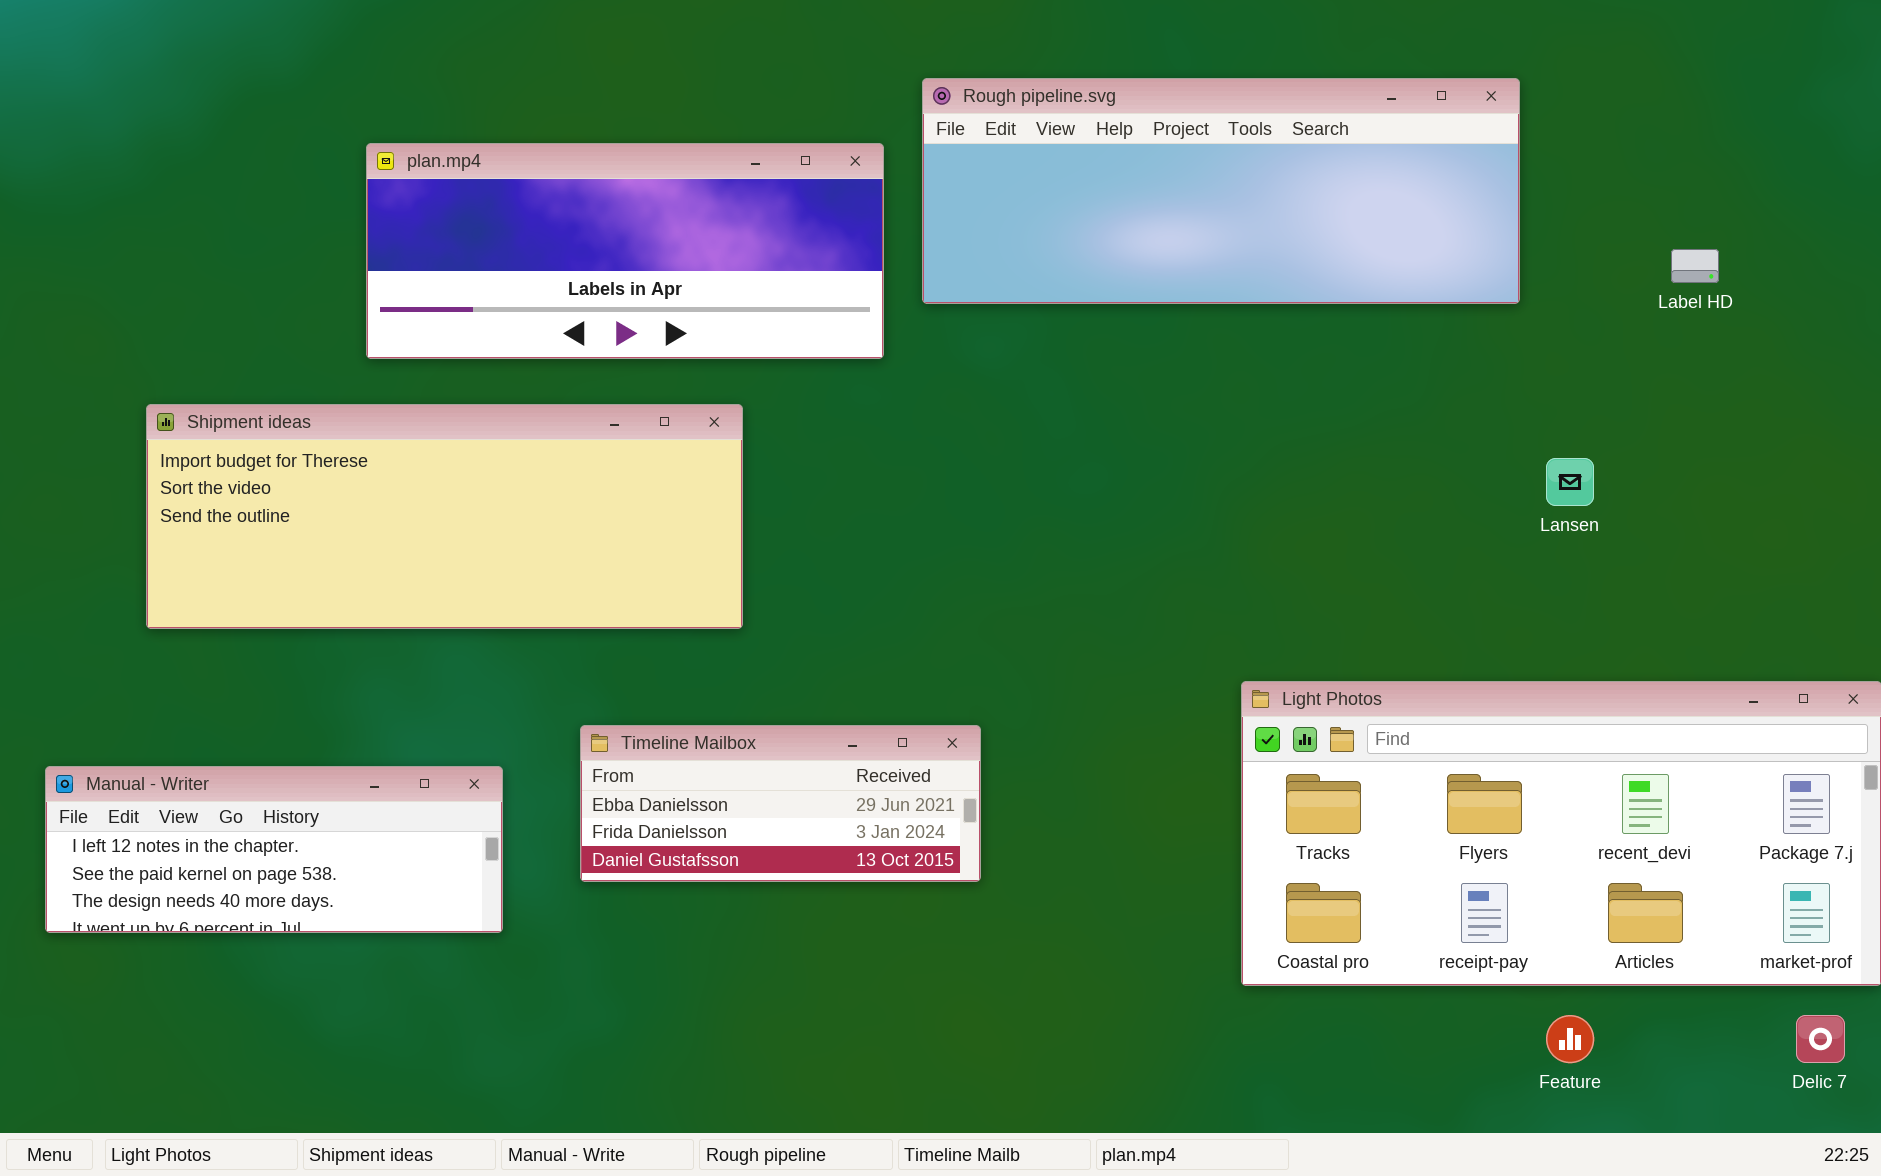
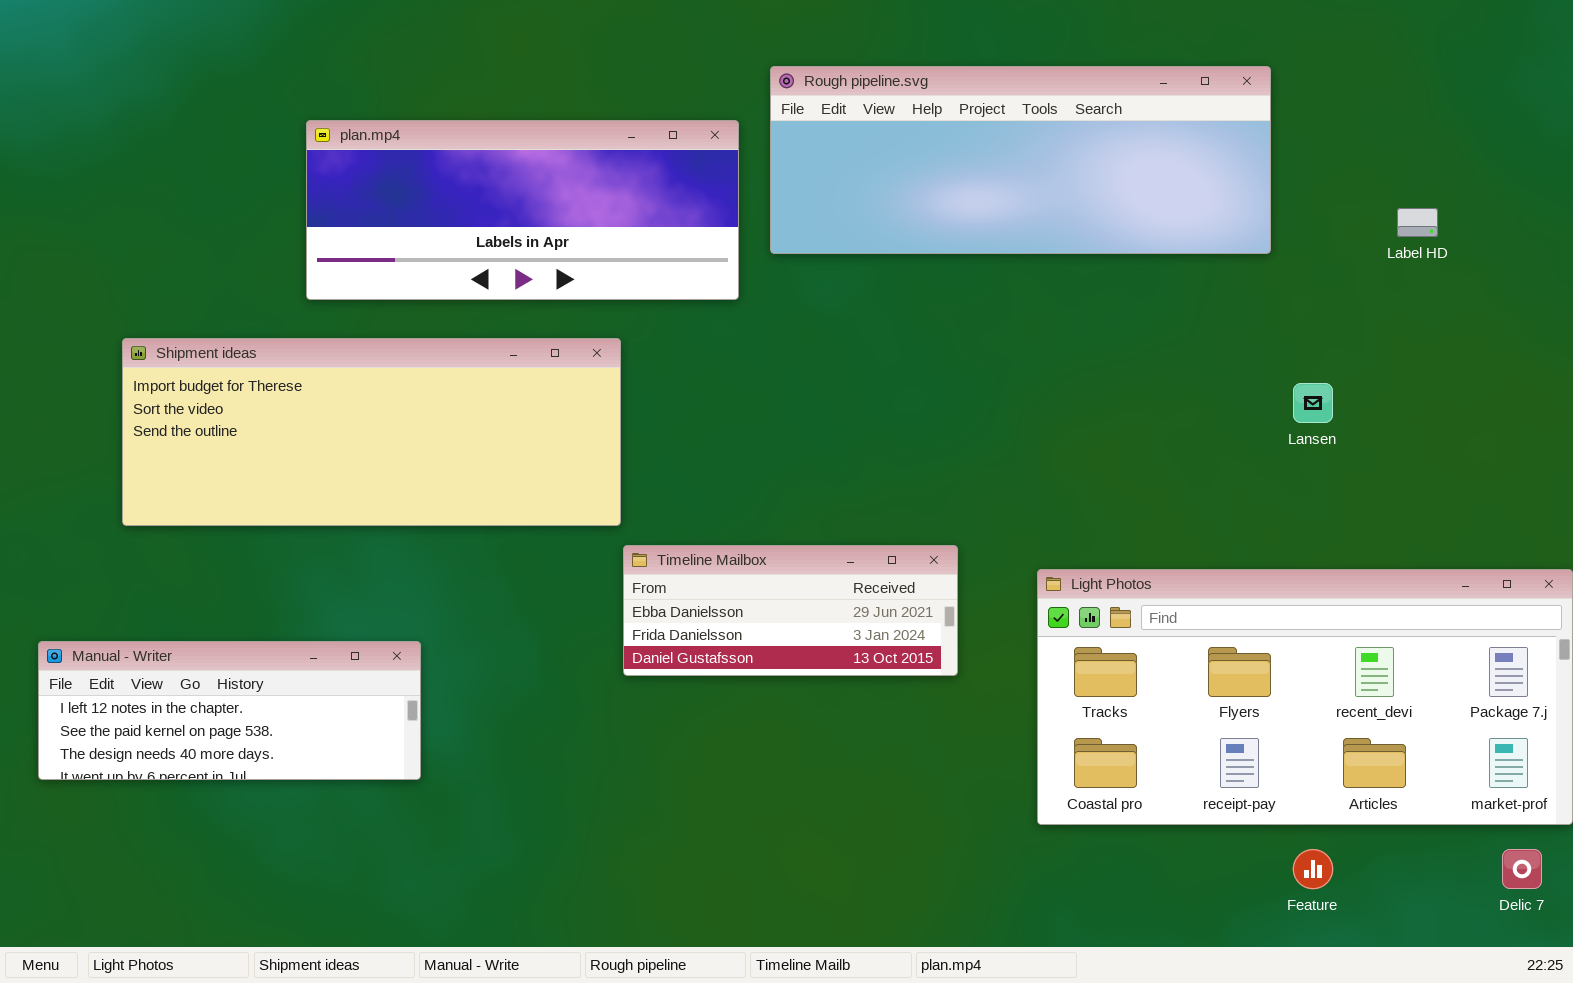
Timeline Mailbox: [580,725,981,882] -> [623,545,958,676], moved

